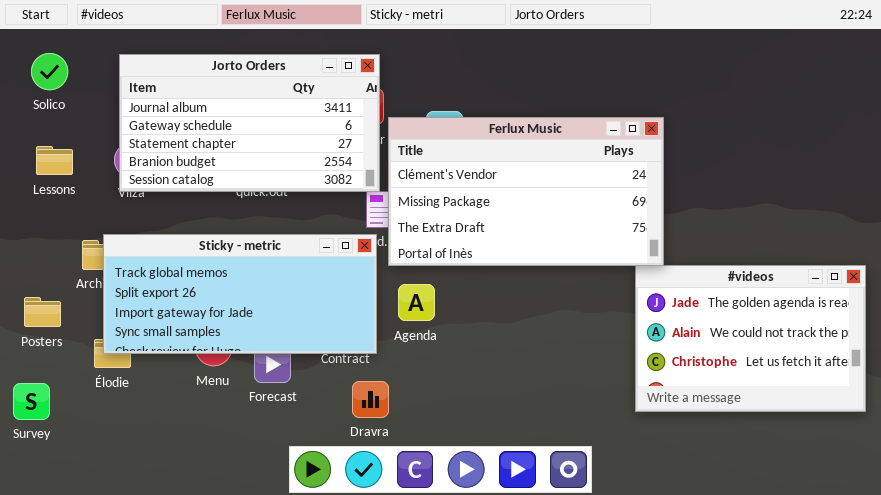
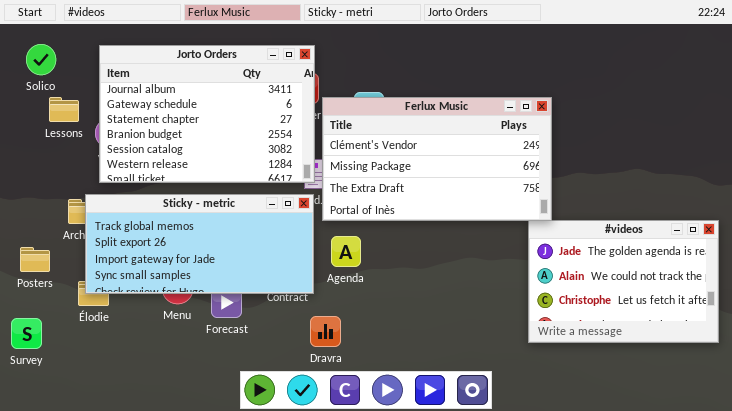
Jorto Orders: [119,54,380,192] -> [99,45,315,183], resized
Lessons: [36,146,73,175] -> [49,97,79,122], moved
Dravra: [352,381,389,418] -> [310,316,341,347], moved

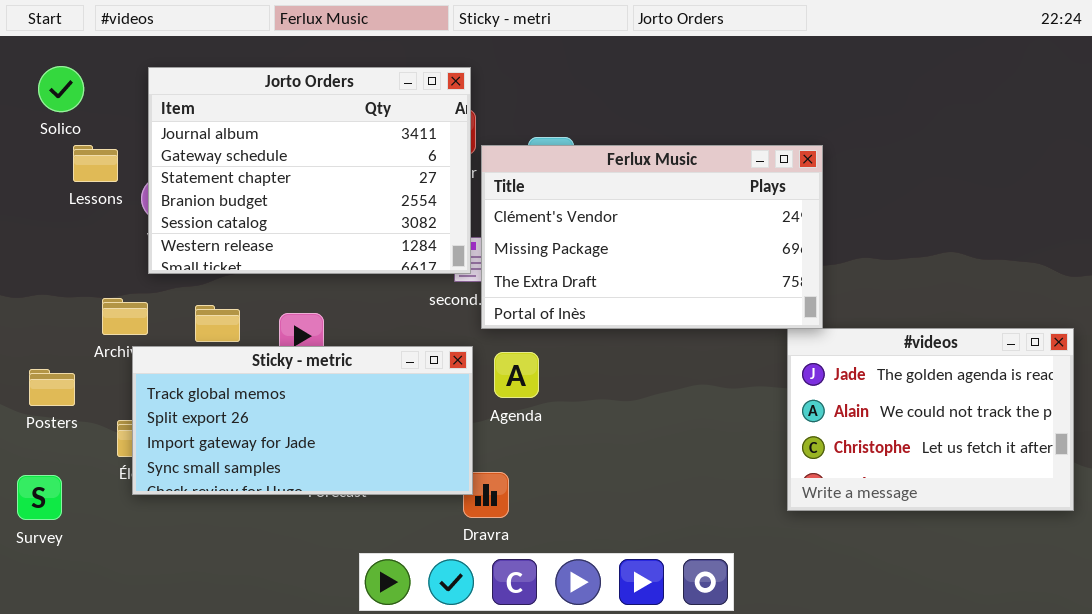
Sticky - metric: [85,194,314,294] -> [132,346,473,495], moved

